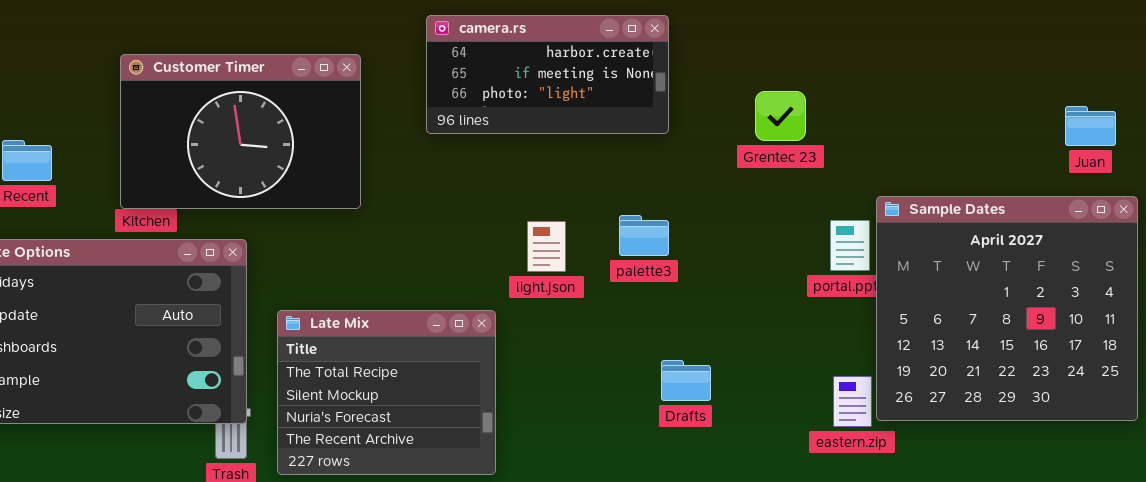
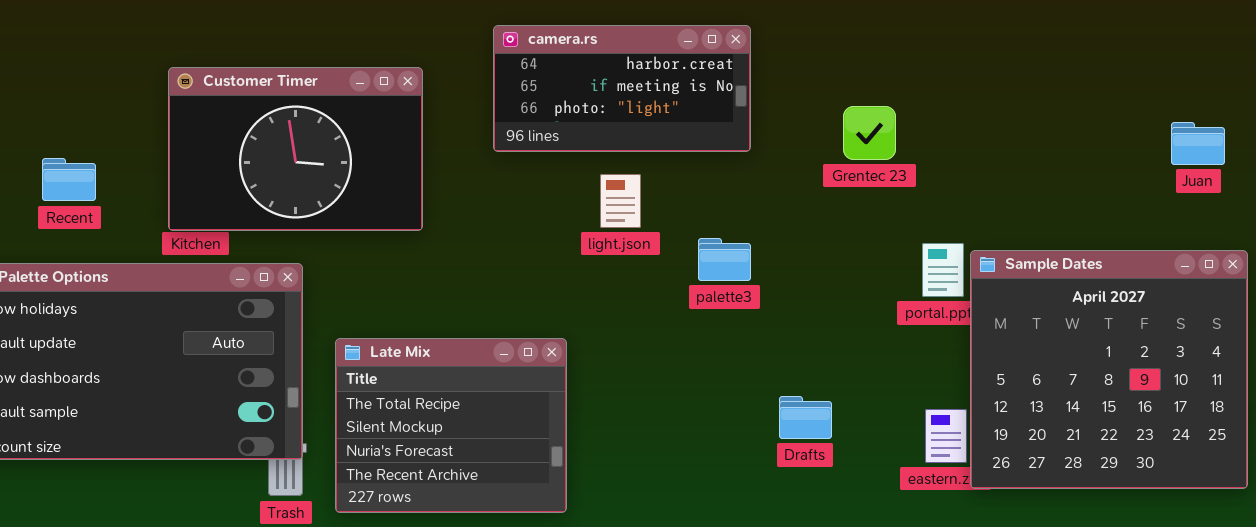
Sample Dates: [876,196,1138,421] -> [970,250,1248,489], moved
light.json: [527,221,566,272] -> [600,174,641,228], moved
Drafts: [661,360,711,401] -> [779,396,832,439], moved

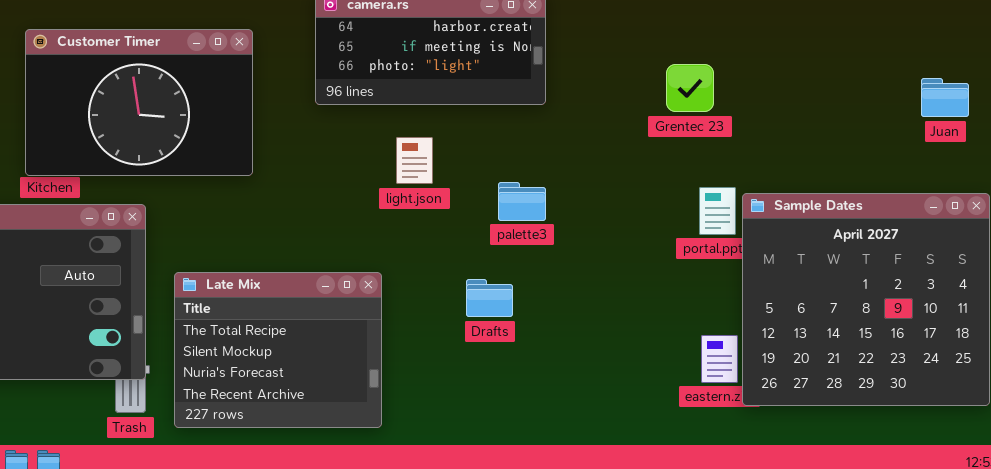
Grentec 23: [843,106,896,160] -> [666,64,714,112], moved
light.json: [600,174,641,228] -> [396,137,433,184], moved
Drafts: [779,396,832,439] -> [466,279,513,317], moved

